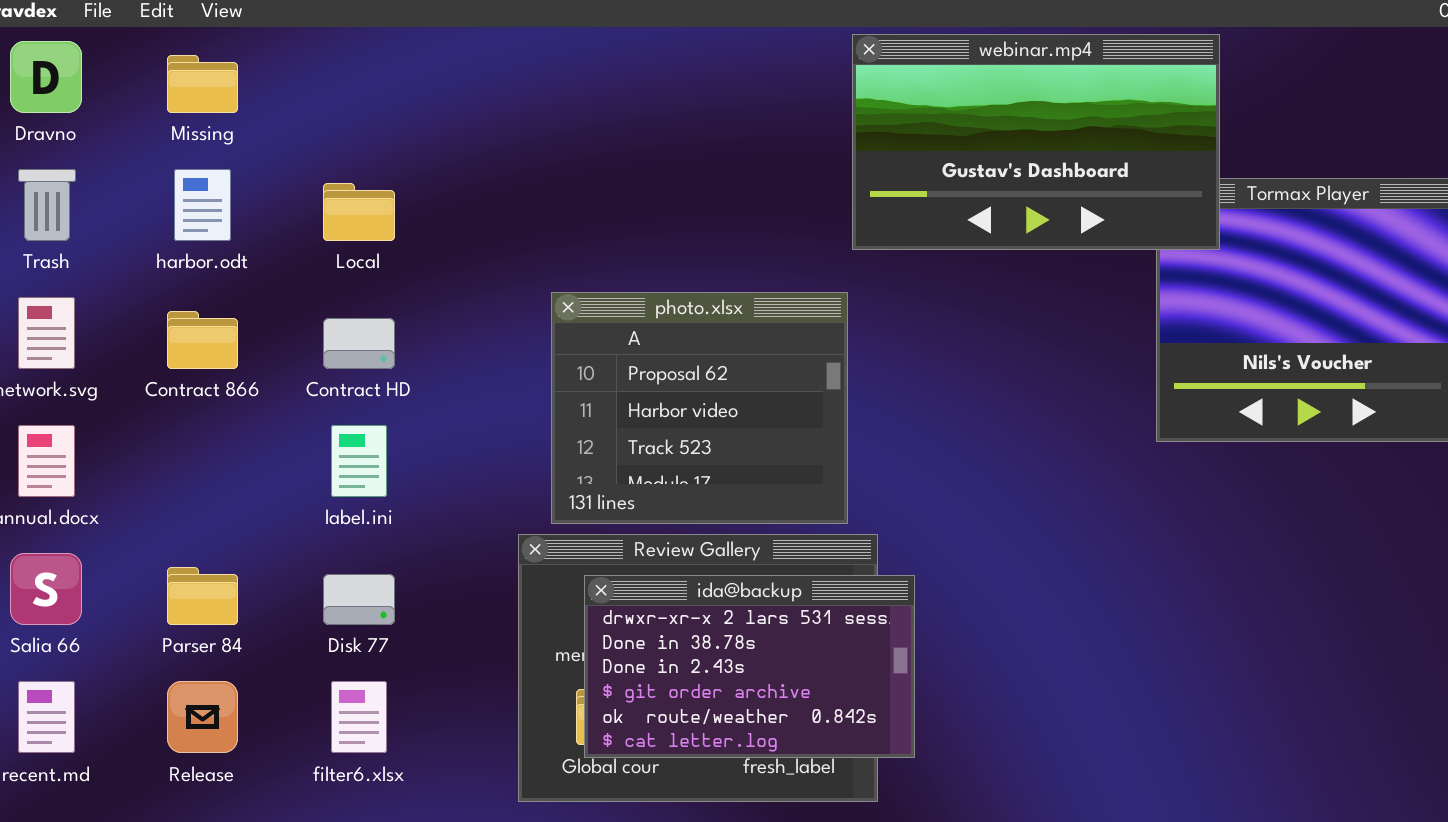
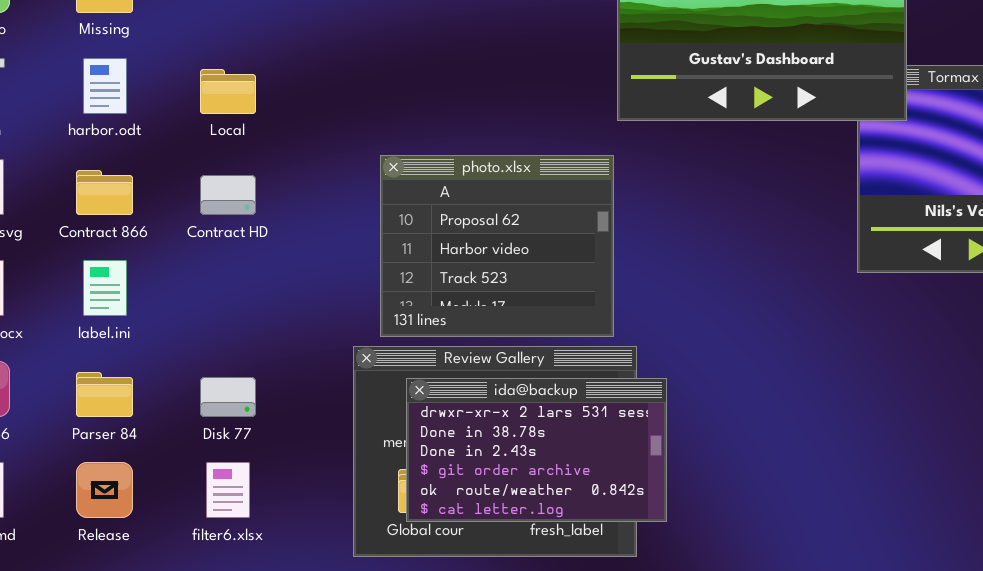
label.ini: [331,425,387,497] -> [83,260,127,316], moved

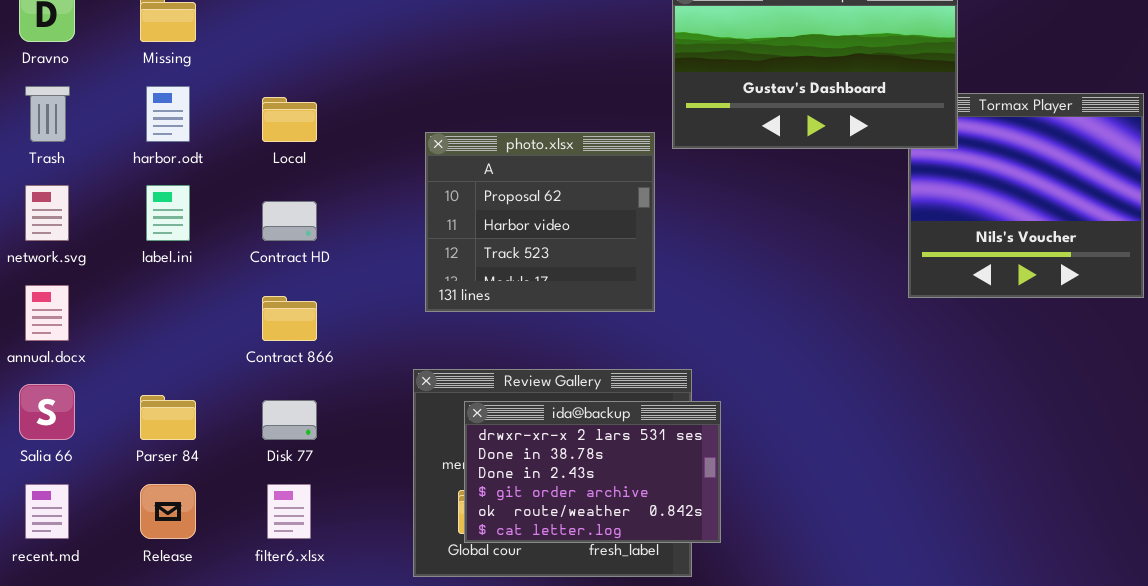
photo.xlsx: [380,155,614,337] -> [425,132,655,312], moved
Contract 866: [76,170,133,215] -> [262,296,317,341], moved
label.ini: [83,260,127,316] -> [146,185,190,241], moved

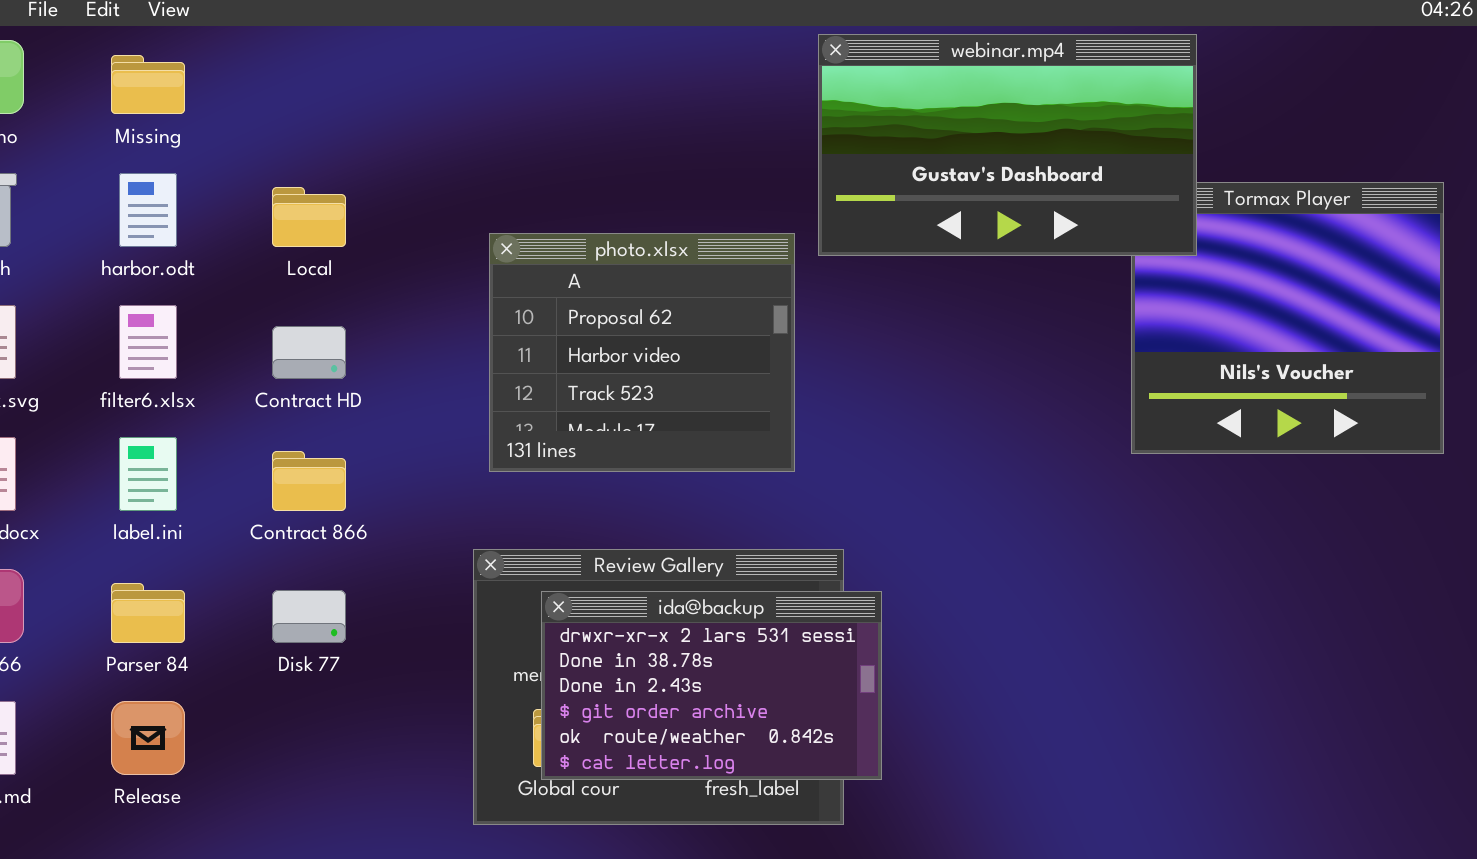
label.ini: [146,185,190,241] -> [119,437,177,511], moved
filter6.xlsx: [267,484,311,539] -> [119,305,177,379], moved

